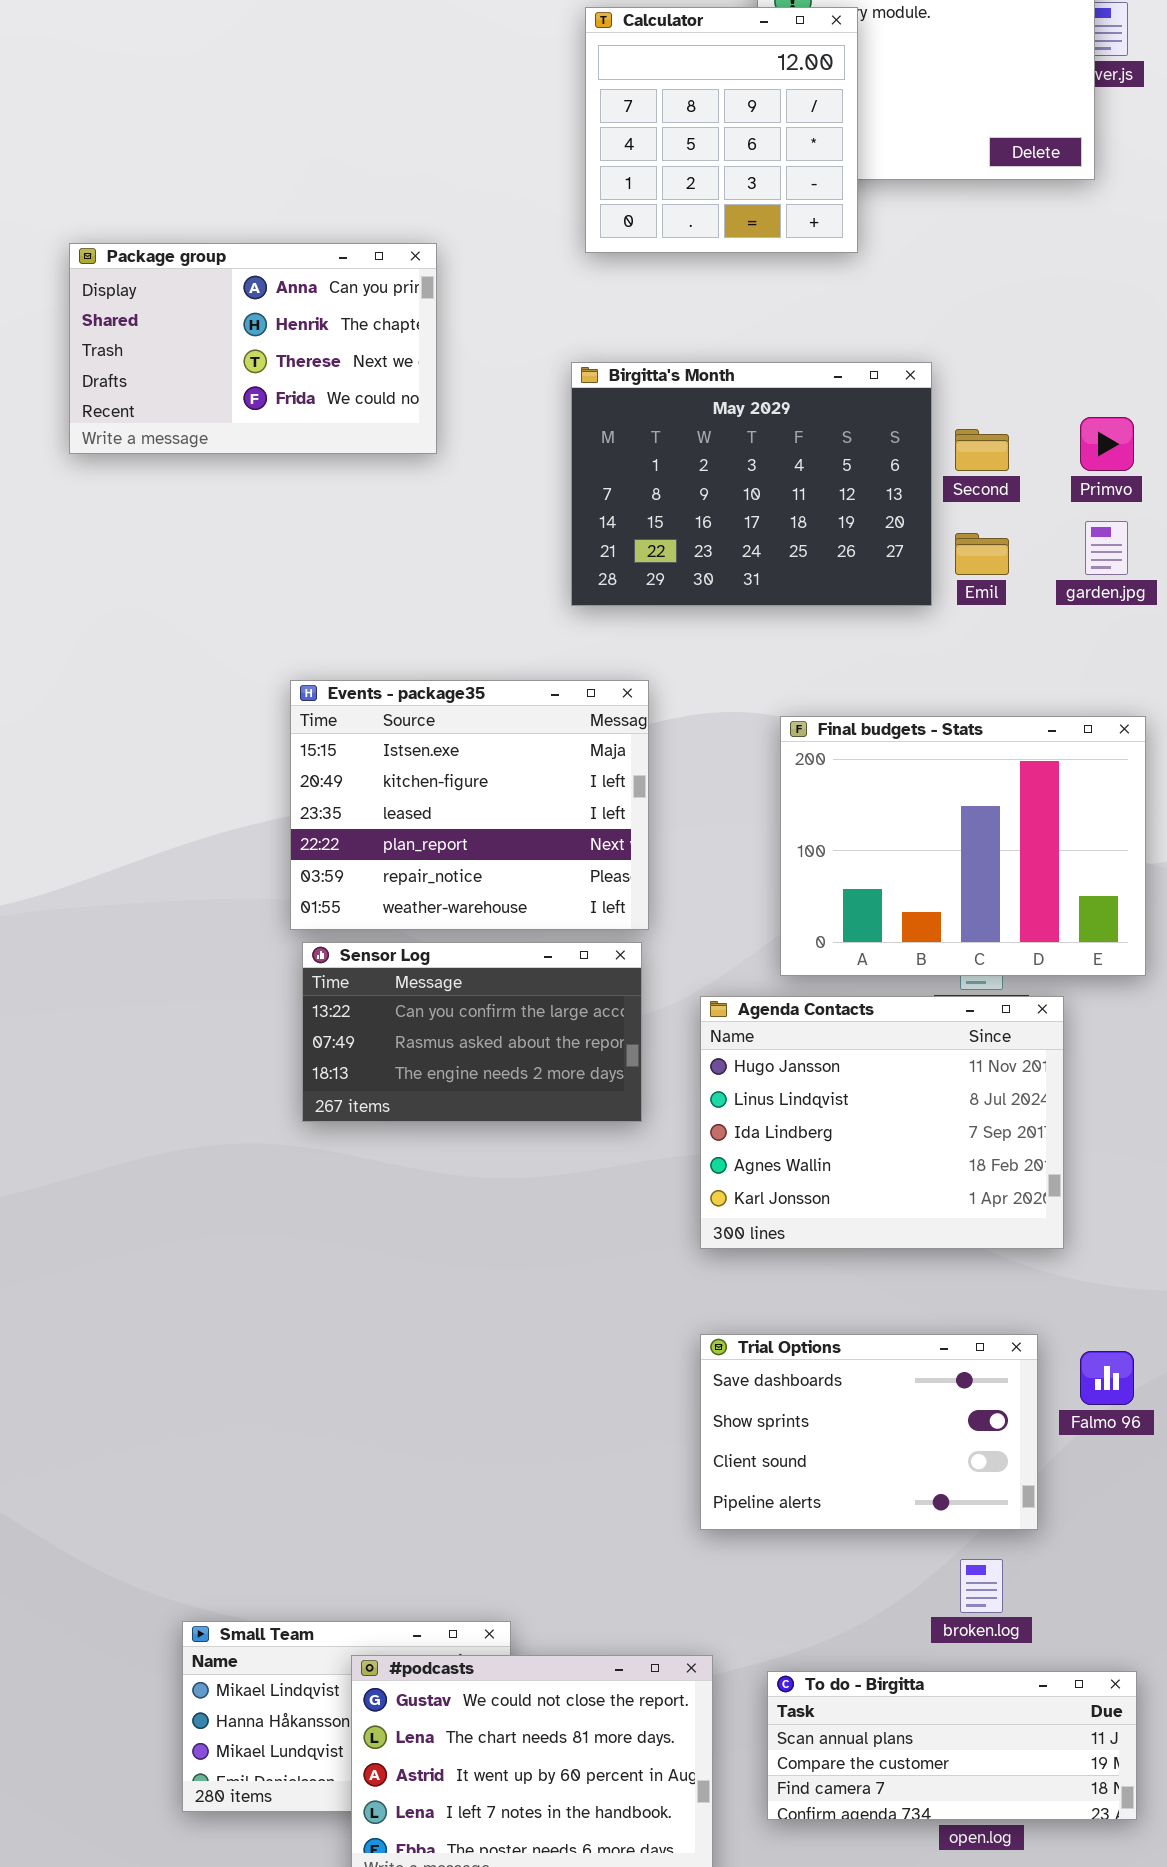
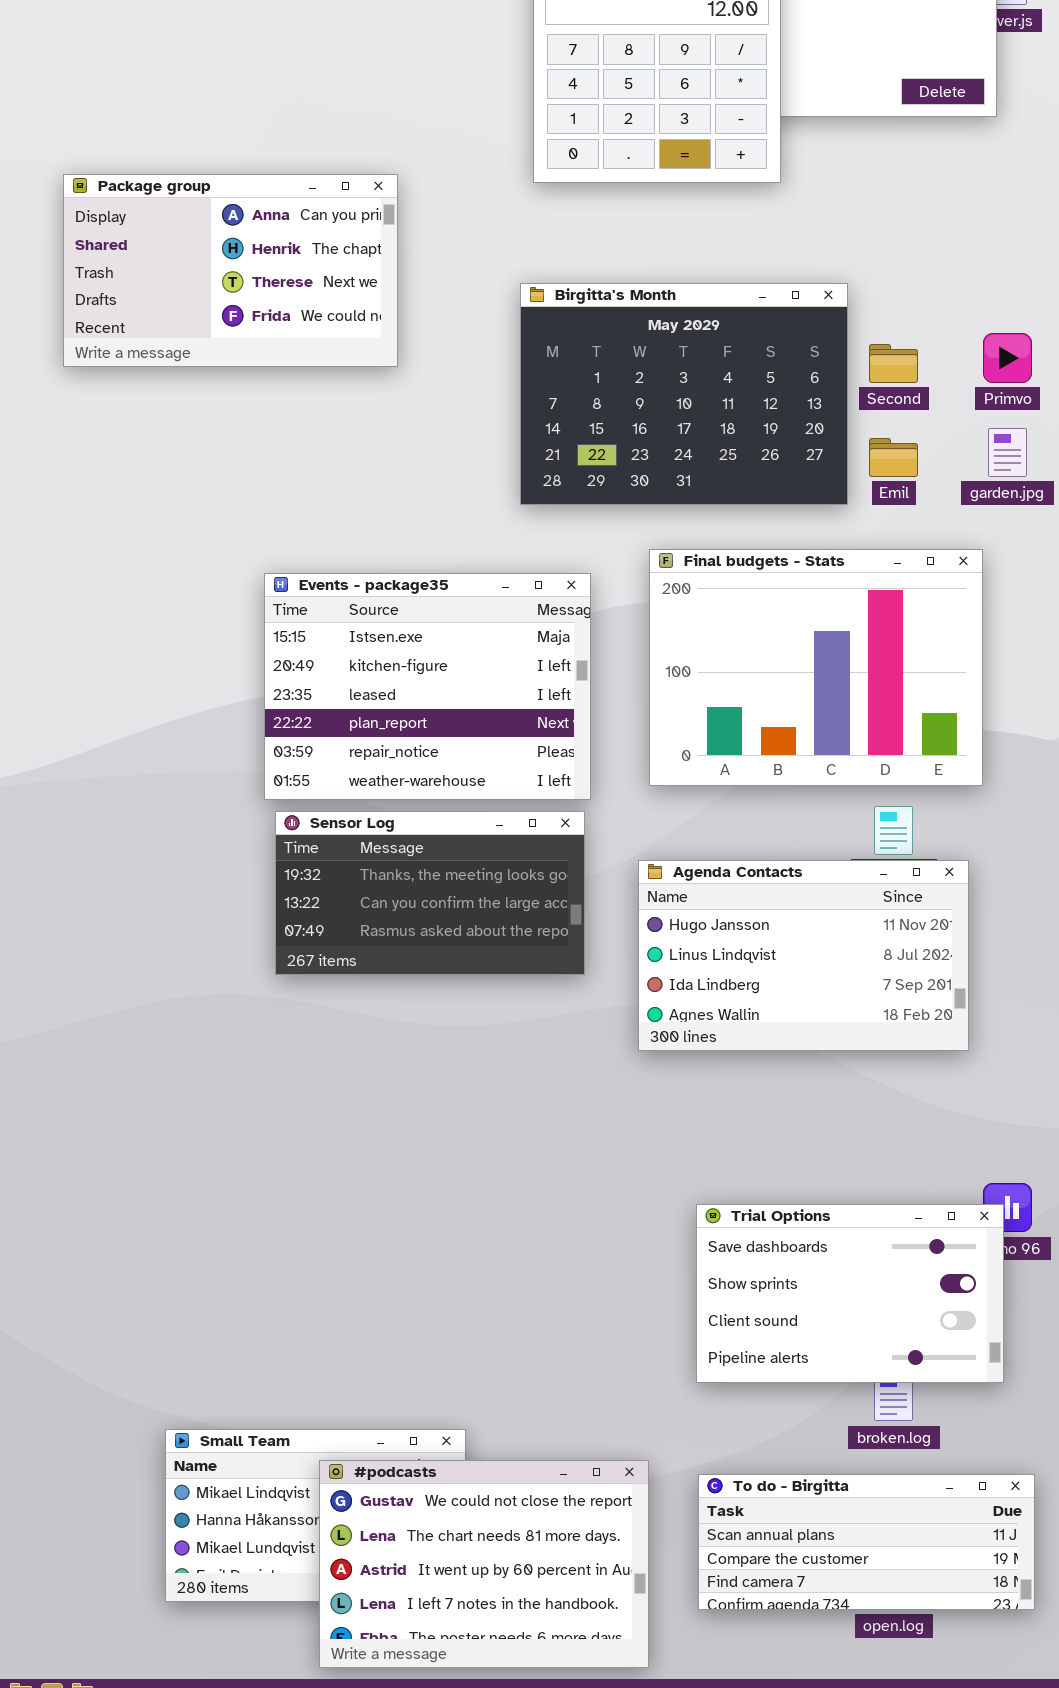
Final budgets - Stats: [780,716,1146,976] -> [649,549,983,786], moved
Sensor Log: [302,942,642,1122] -> [275,811,585,975], scrolled up 1 row
Agenda Contacts: [700,996,1064,1249] -> [638,860,969,1051], resized
Trial Options: [700,1334,1038,1530] -> [696,1204,1004,1383], moved

